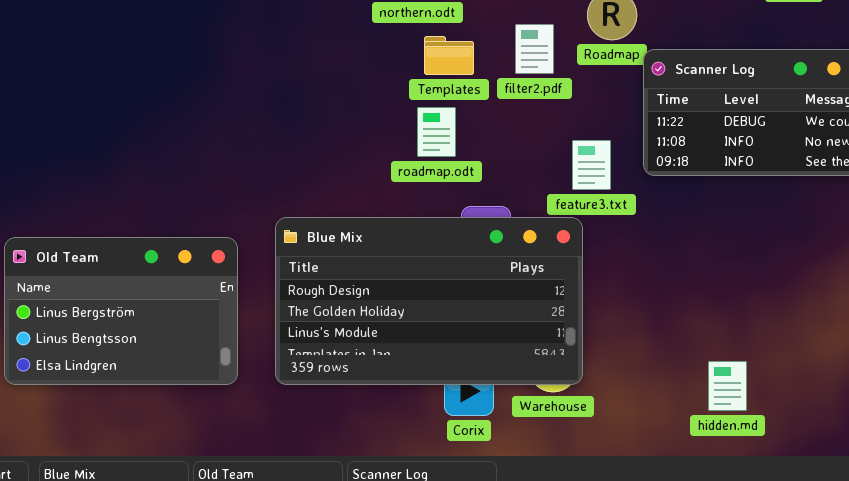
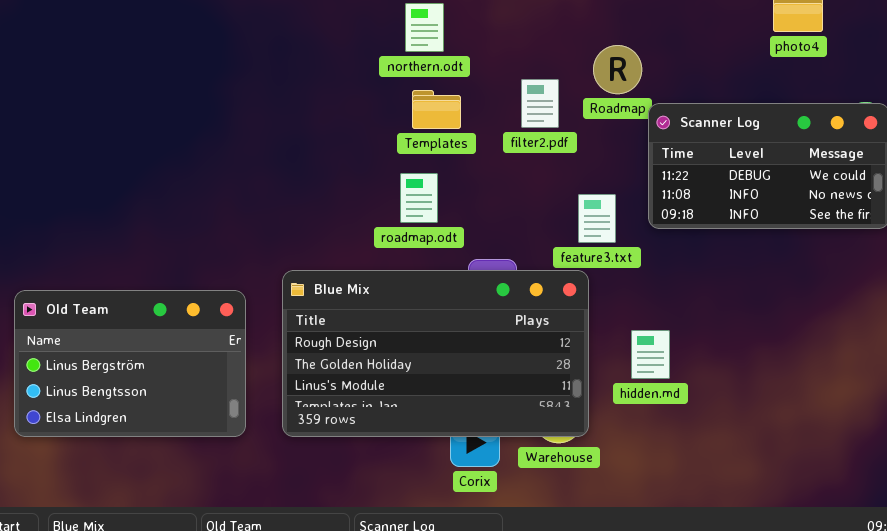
Templates: [424,36,474,75] -> [412,90,461,129], moved
roadmap.odt: [417,107,456,157] -> [400,173,438,223], moved
hidden.md: [708,361,747,411] -> [631,330,670,379], moved

